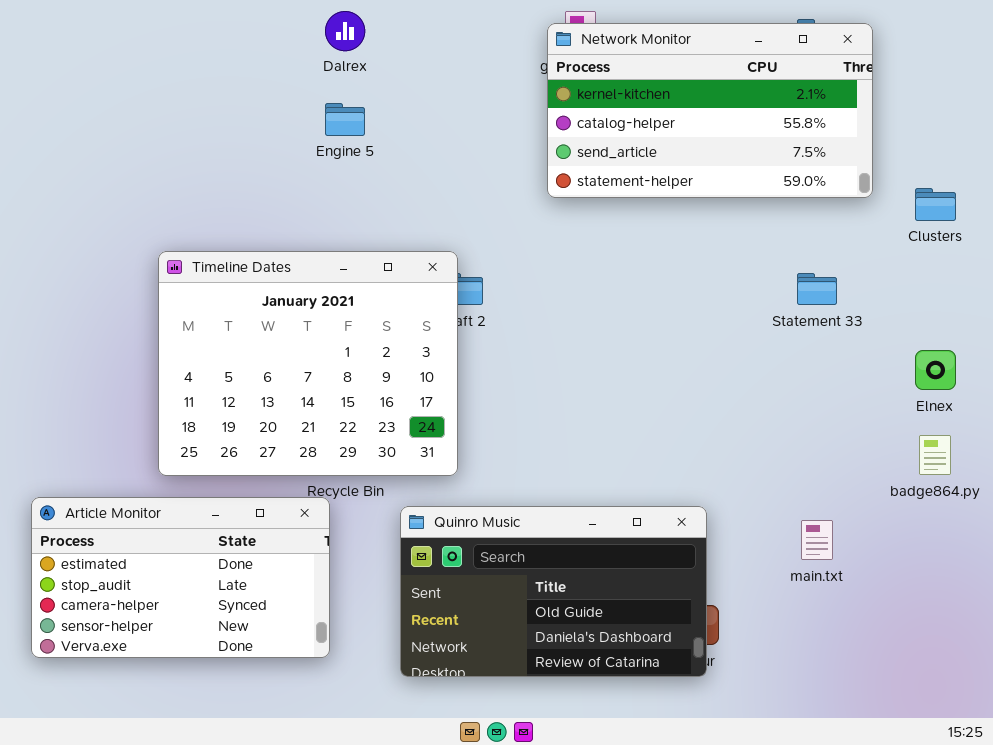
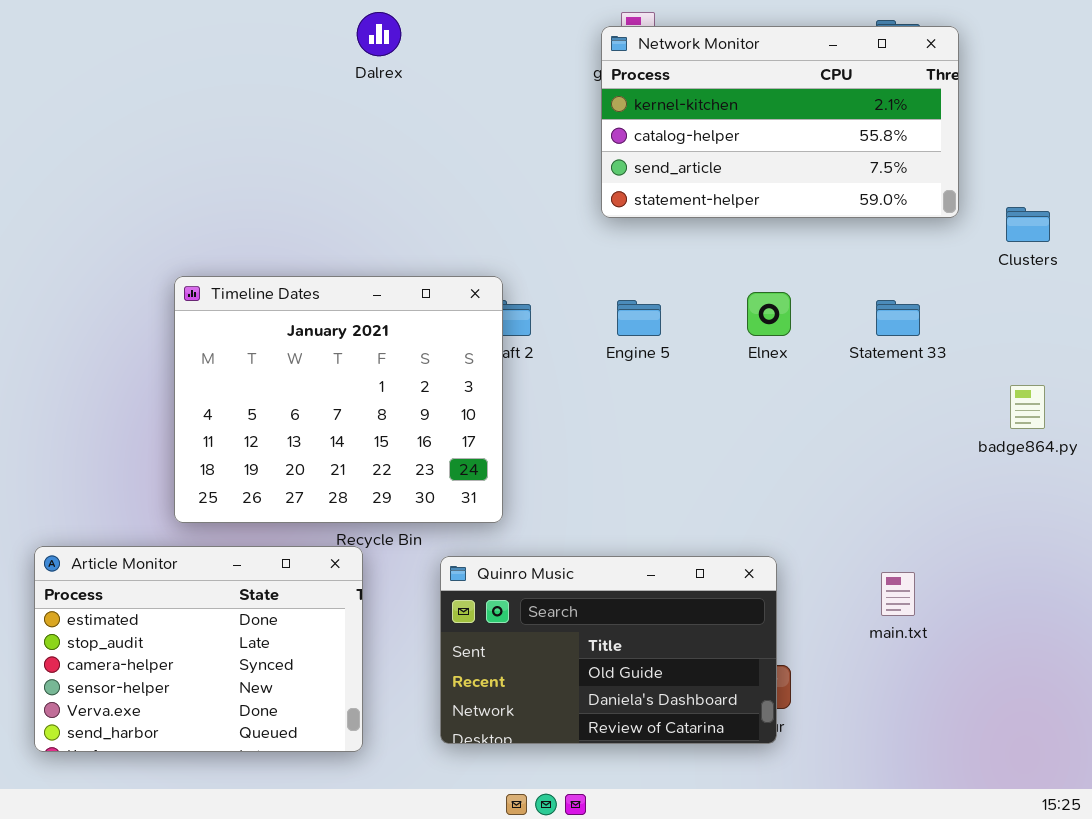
Engine 5: [325,103,365,136] -> [617,300,661,336], moved
Elnex: [915,350,956,390] -> [747,292,791,336], moved
badge864.py: [919,435,951,475] -> [1010,385,1045,429], moved
Article Monitor: [31,497,330,658] -> [34,546,363,752], resized

